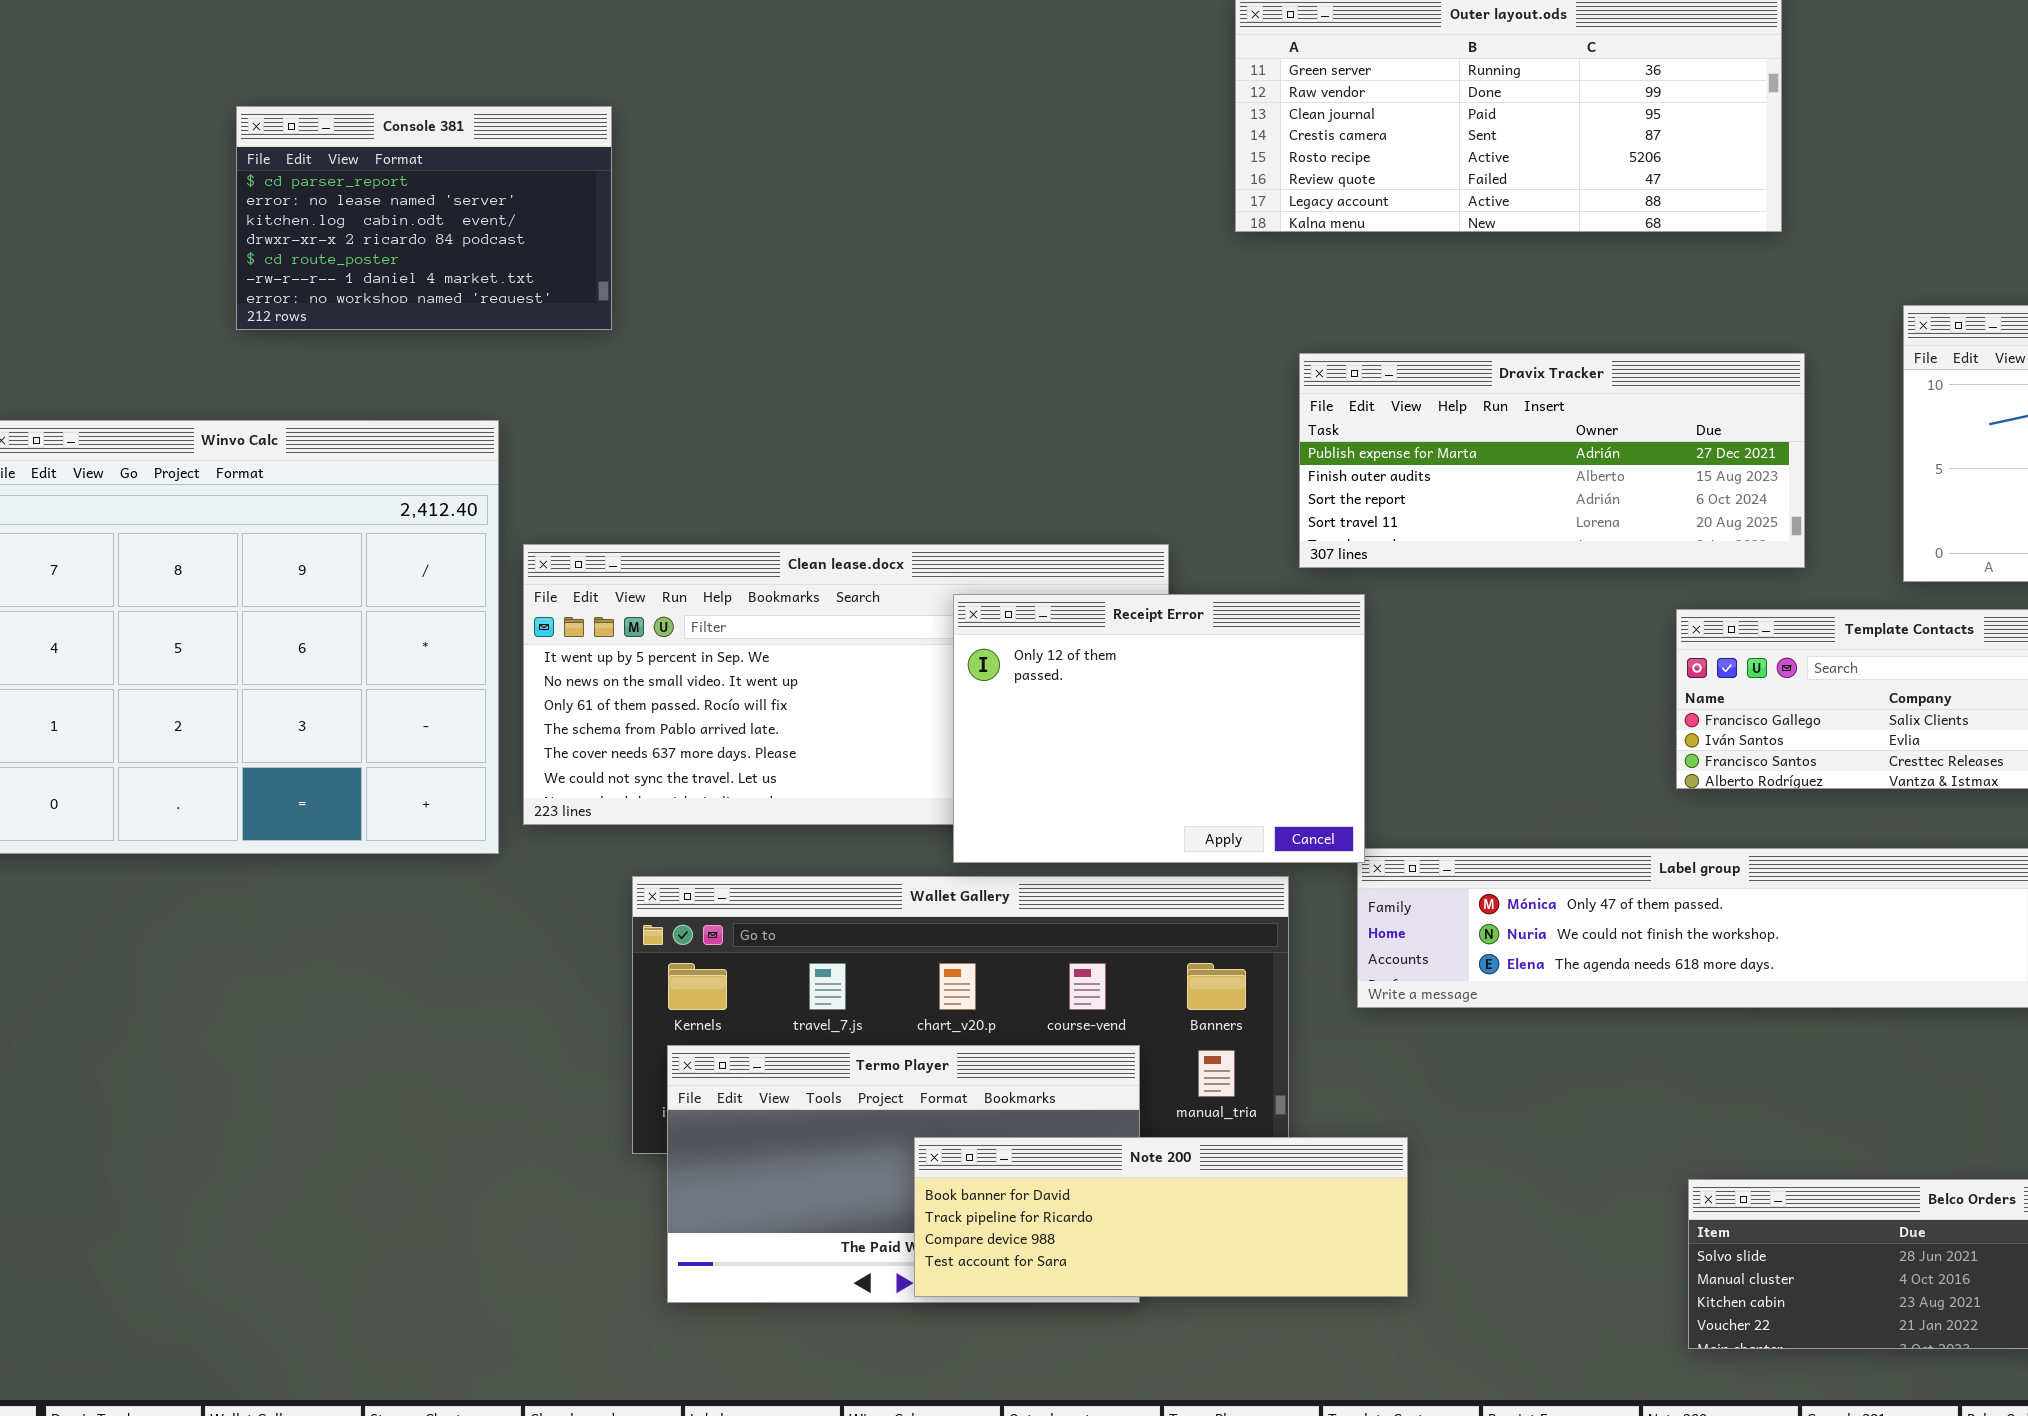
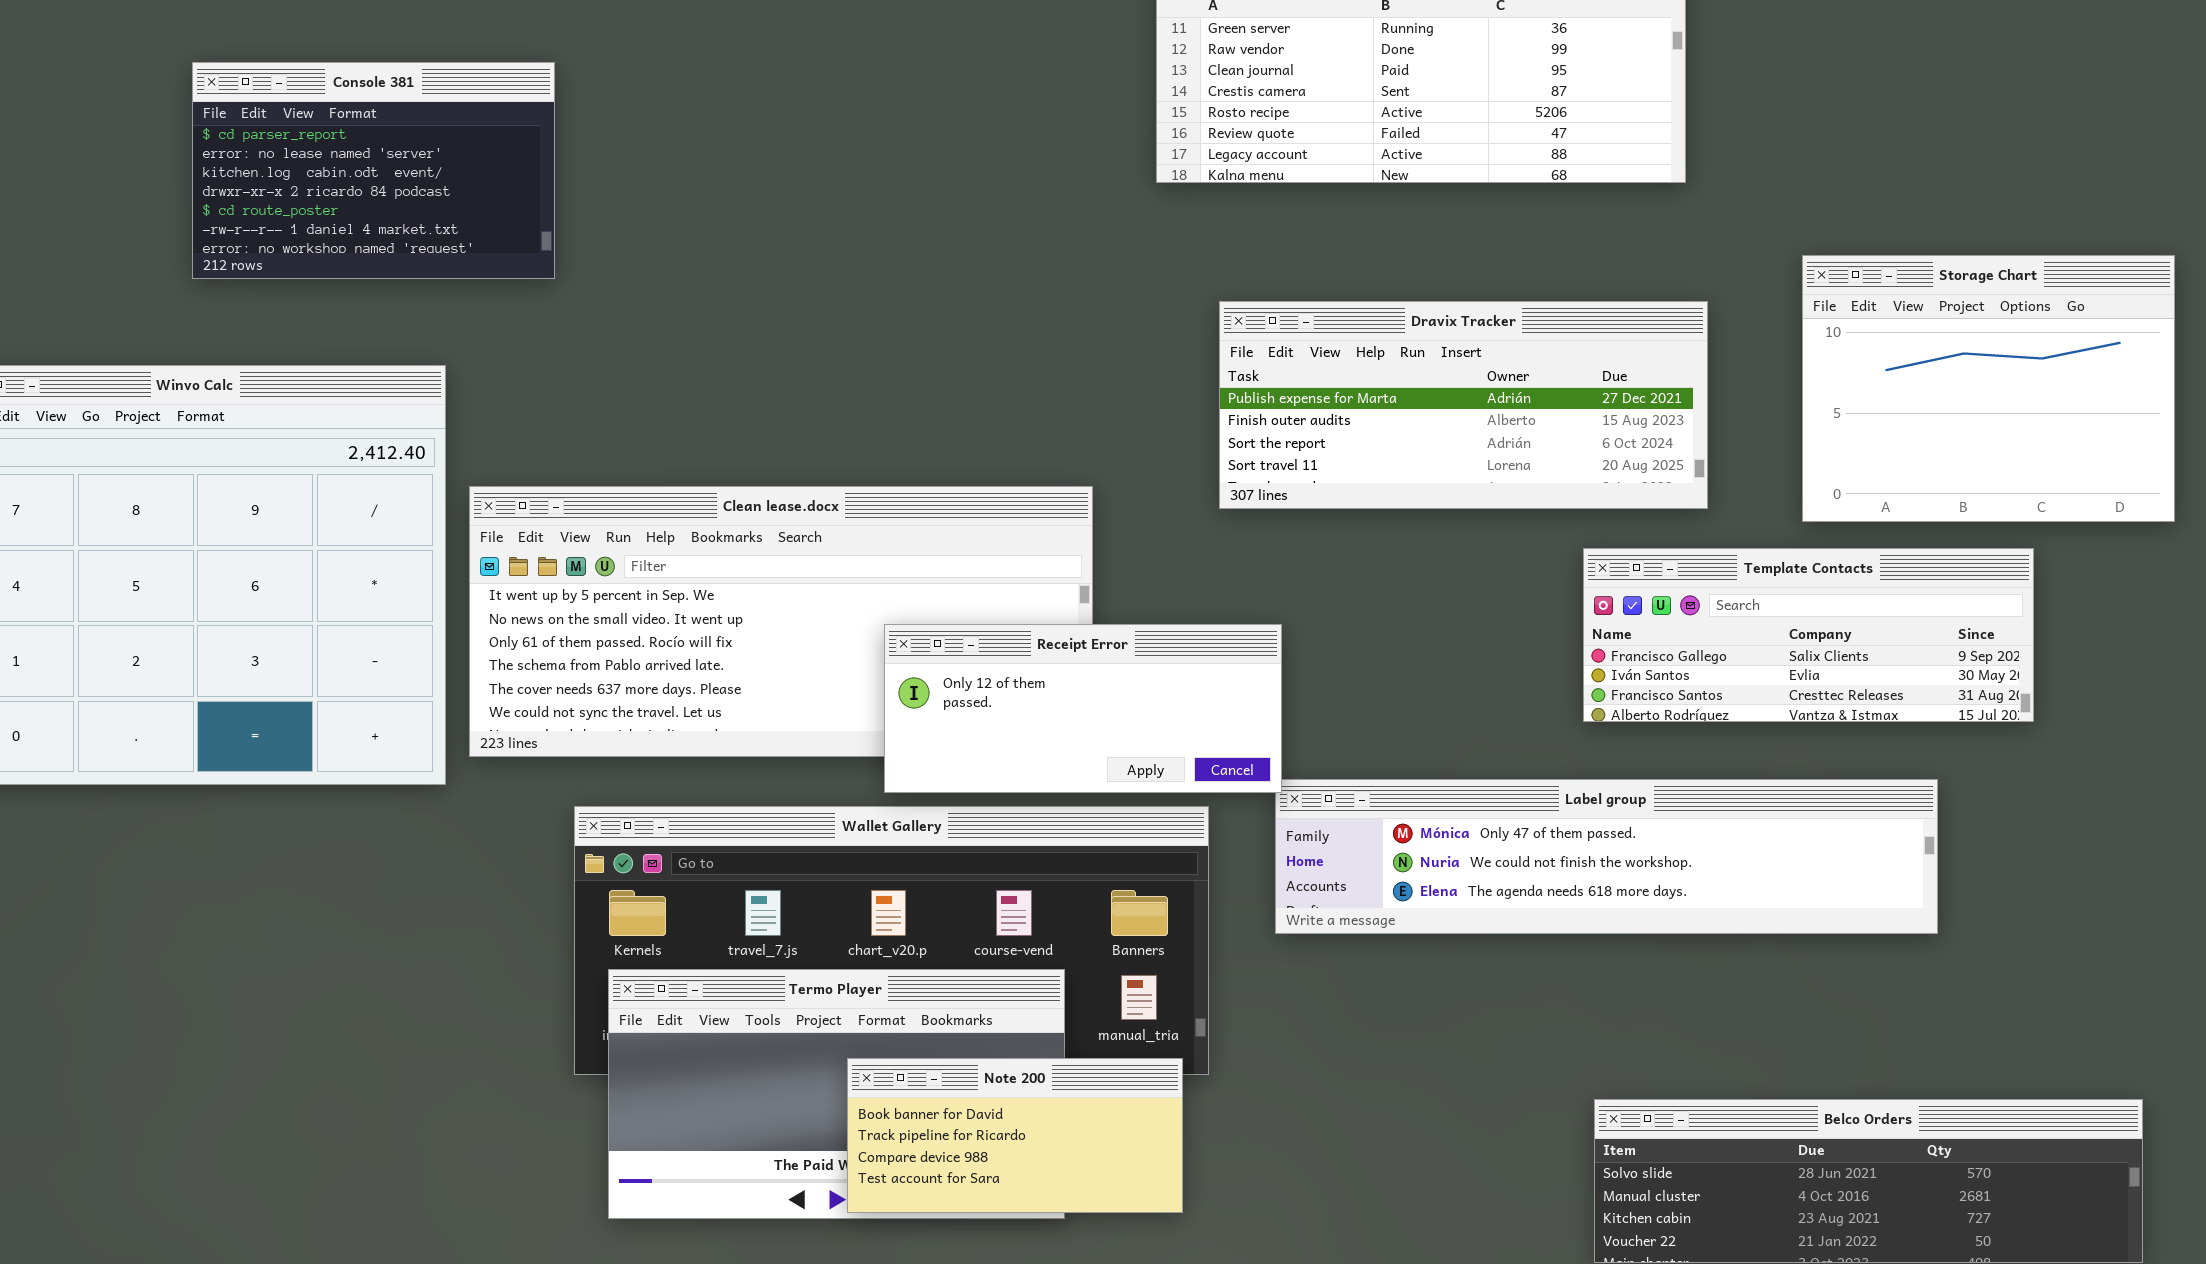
Receipt Error: [953,594,1365,863] -> [884,624,1282,793], resized
Note 200: [914,1137,1408,1297] -> [847,1058,1183,1213], resized

